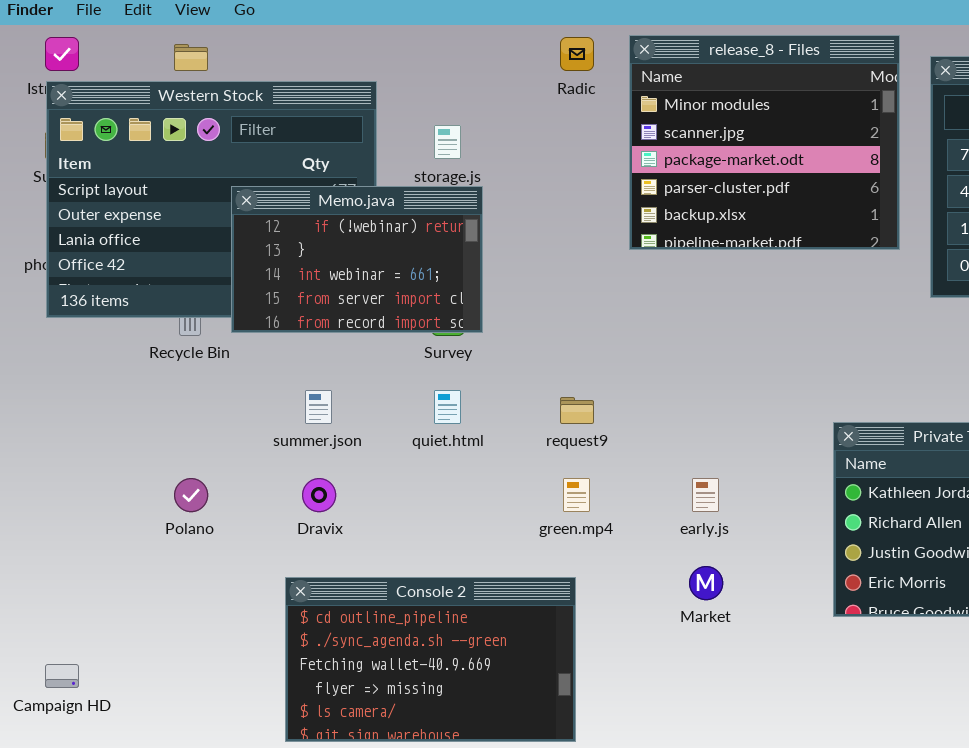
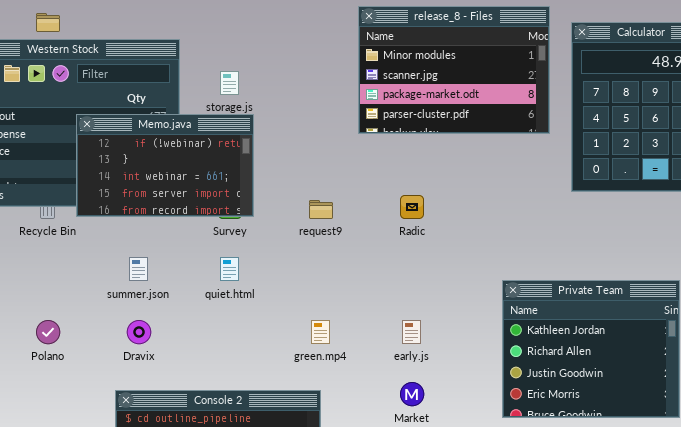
release_8 - Files: [629,35,900,250] -> [358,6,550,134], resized
Radic: [560,37,594,71] -> [400,195,424,219], moved
request9: [560,397,594,424] -> [309,200,333,219], moved

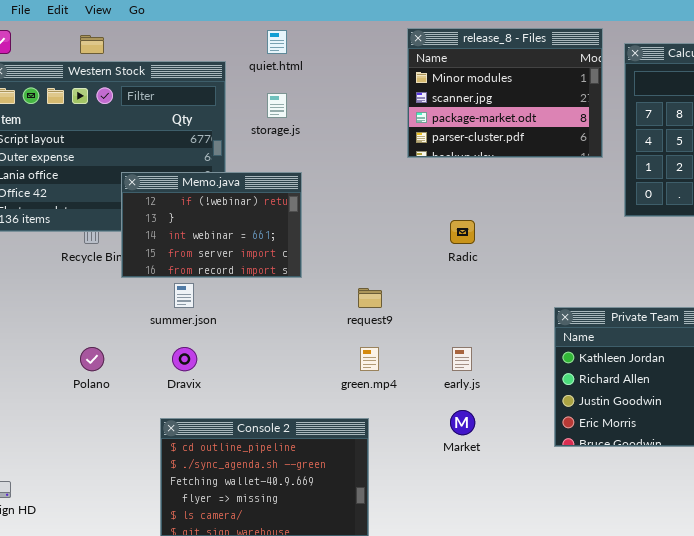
Memo.java: [76,114,254,217] -> [121,172,302,278], moved
request9: [309,200,333,219] -> [358,288,382,308], moved
quiet.html: [220,257,239,281] -> [267,30,287,54], moved

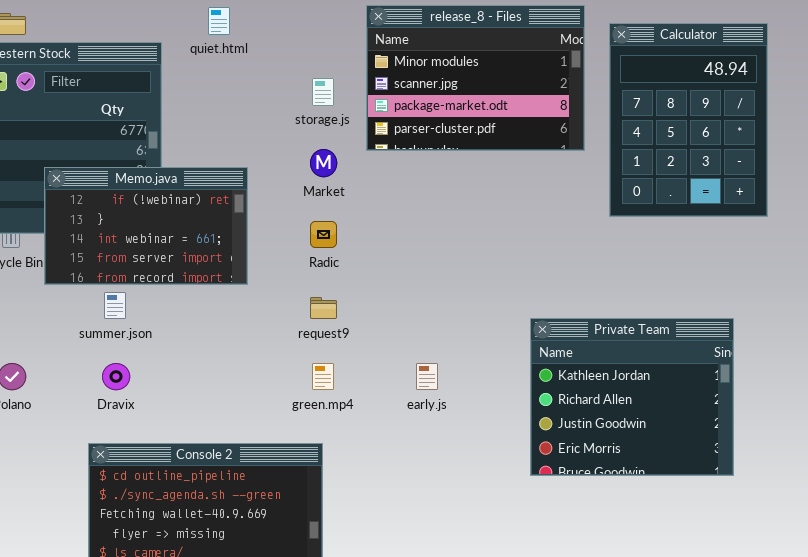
storage.js: [267,93,287,118] -> [312,78,334,106], moved
Radic: [450,220,475,244] -> [310,221,337,248], moved
Market: [450,410,475,435] -> [310,149,337,177], moved

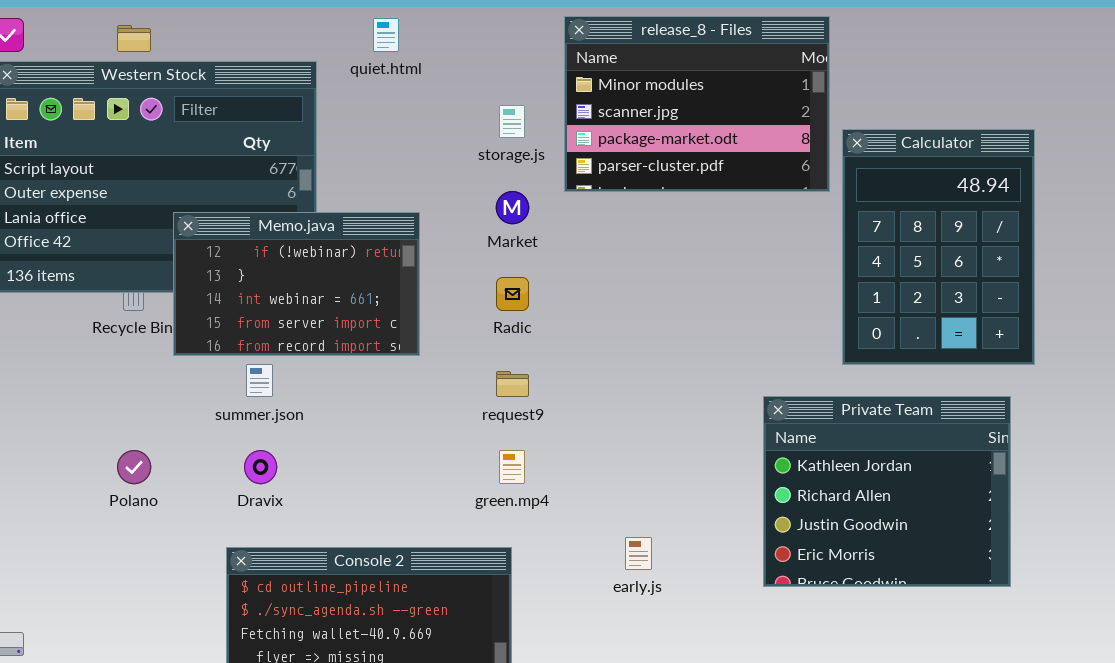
Calculator: [609,23,768,217] -> [842,129,1035,365], moved
early.js: [416,363,438,390] -> [625,537,652,570], moved

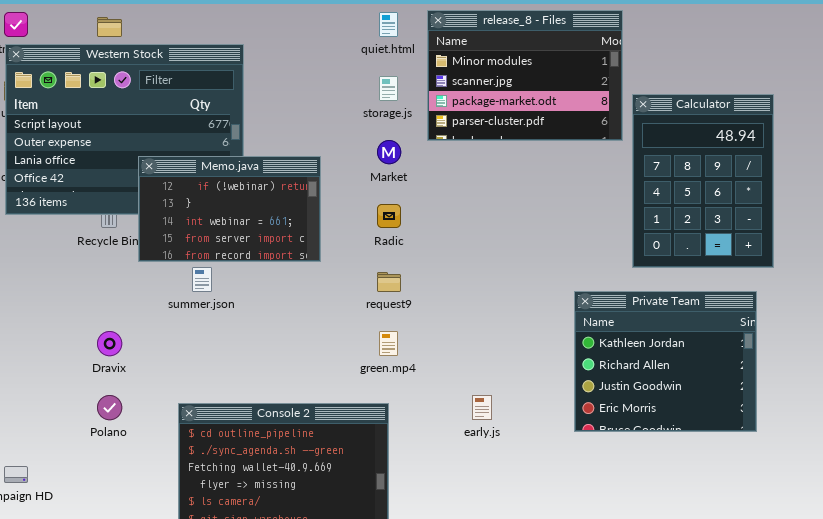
quiet.html: [373,18,399,52] -> [379,12,398,37], moved
Polano: [117,450,151,484] -> [97,395,122,420], moved
Dravix: [244,450,277,484] -> [97,331,122,356], moved

